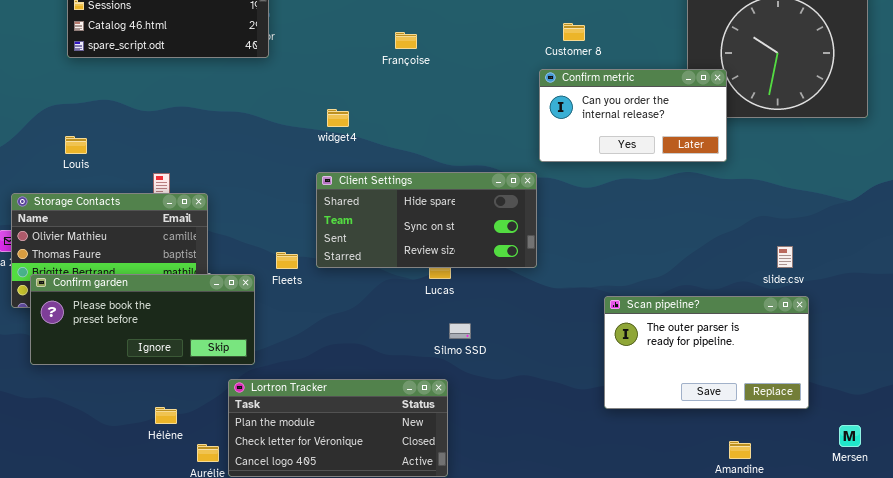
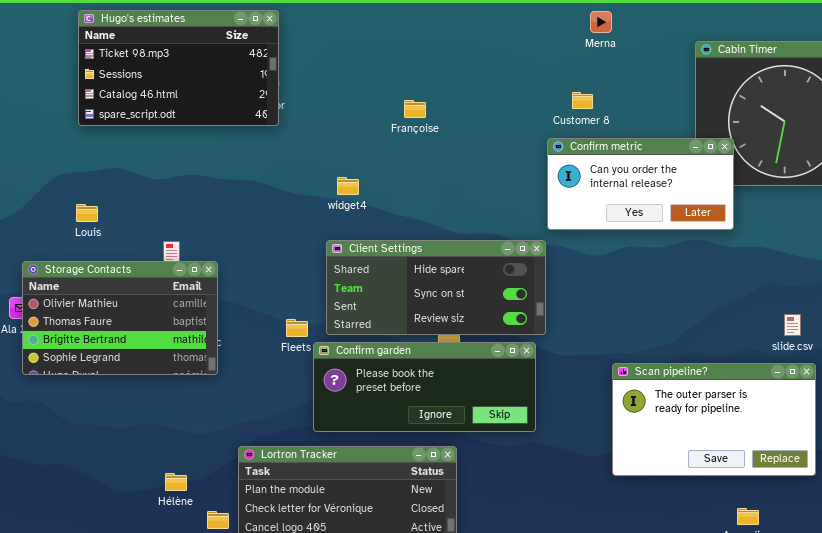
Confirm garden: [30,274,255,365] -> [313,342,536,432], moved

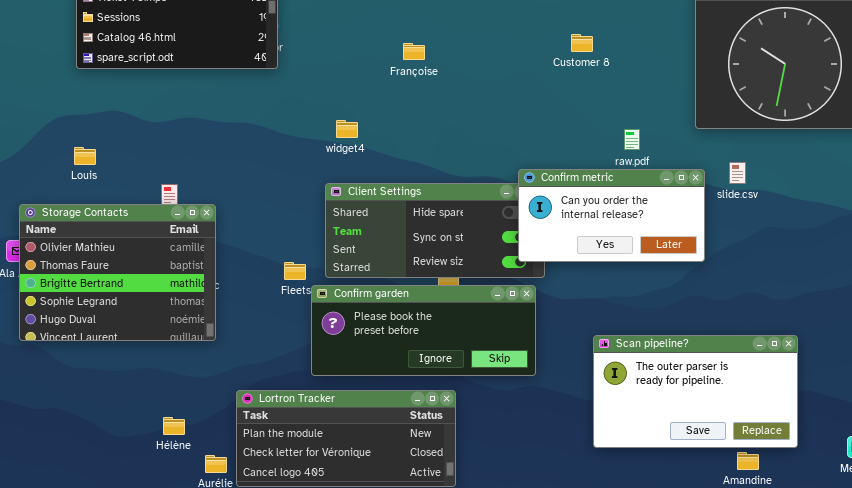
Confirm metric: [547,138,734,230] -> [518,169,705,262], moved
Storage Contacts: [22,261,218,375] -> [19,204,216,341], resized
slide.csv: [784,314,801,336] -> [729,162,746,184], moved
Scan pipeline?: [612,363,816,476] -> [593,335,798,448], moved

